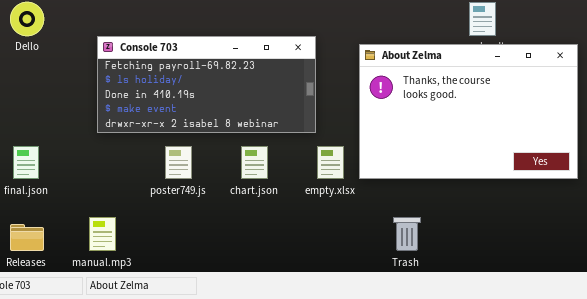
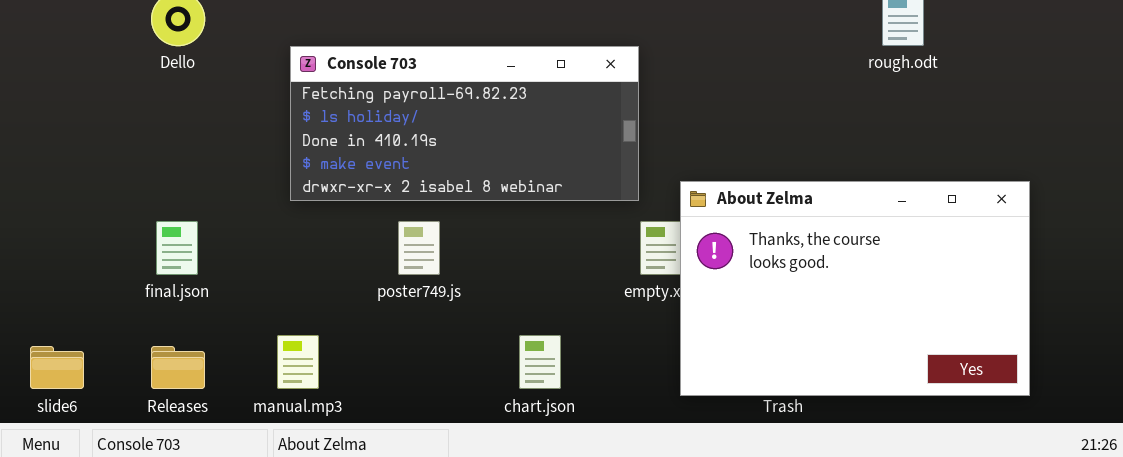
About Zelma: [359,44,578,179] -> [680,181,1030,396], moved
chart.json: [241,146,268,179] -> [519,335,561,389], moved

